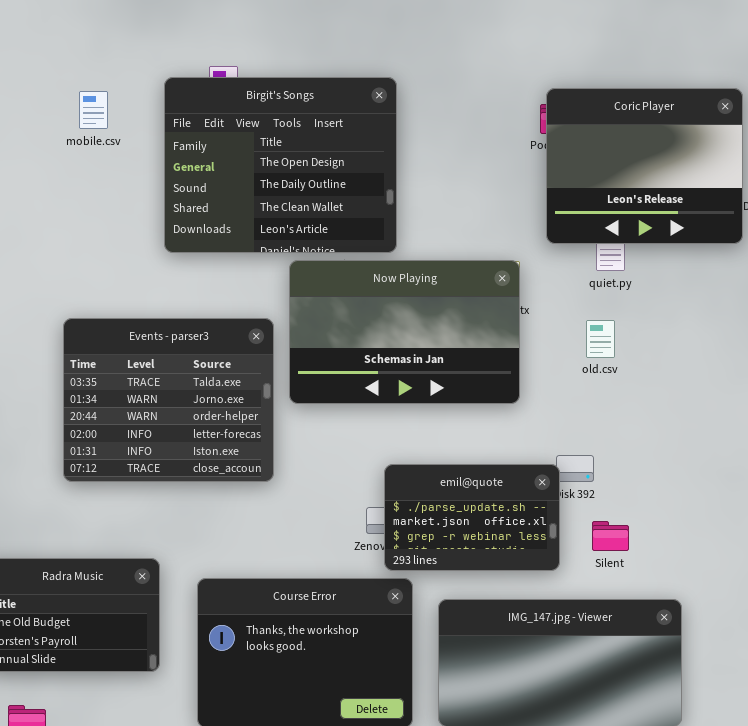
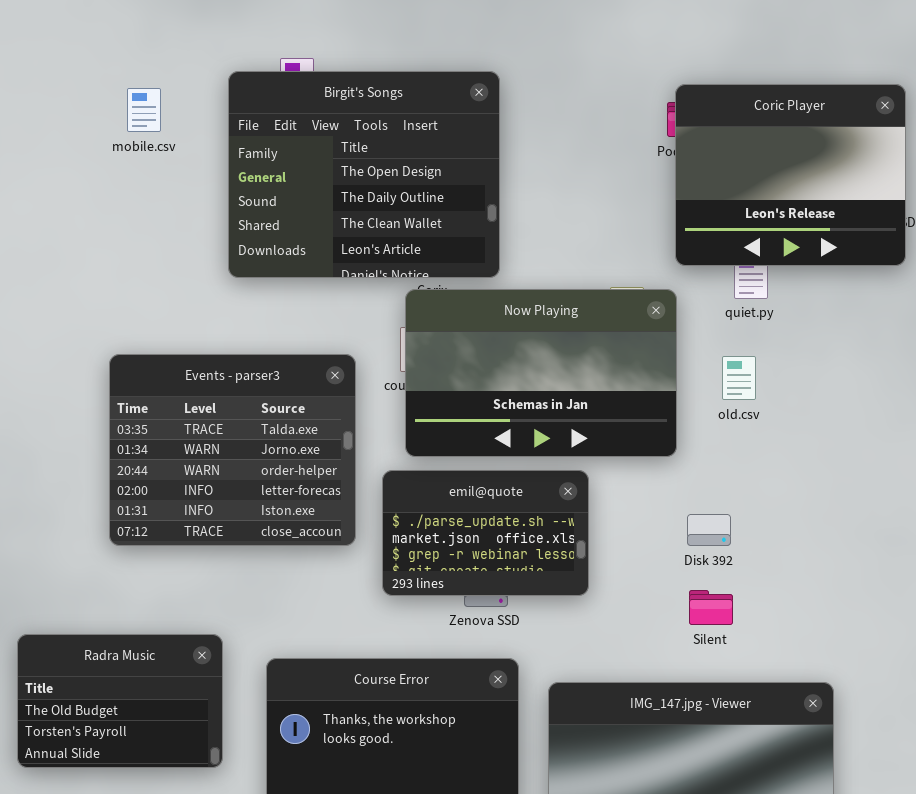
Now Playing: [289,260,520,404] -> [405,289,677,457], moved
emil@quote: [384,464,560,571] -> [382,470,589,596], moved
Silent: [592,521,629,551] -> [689,590,733,625], moved

